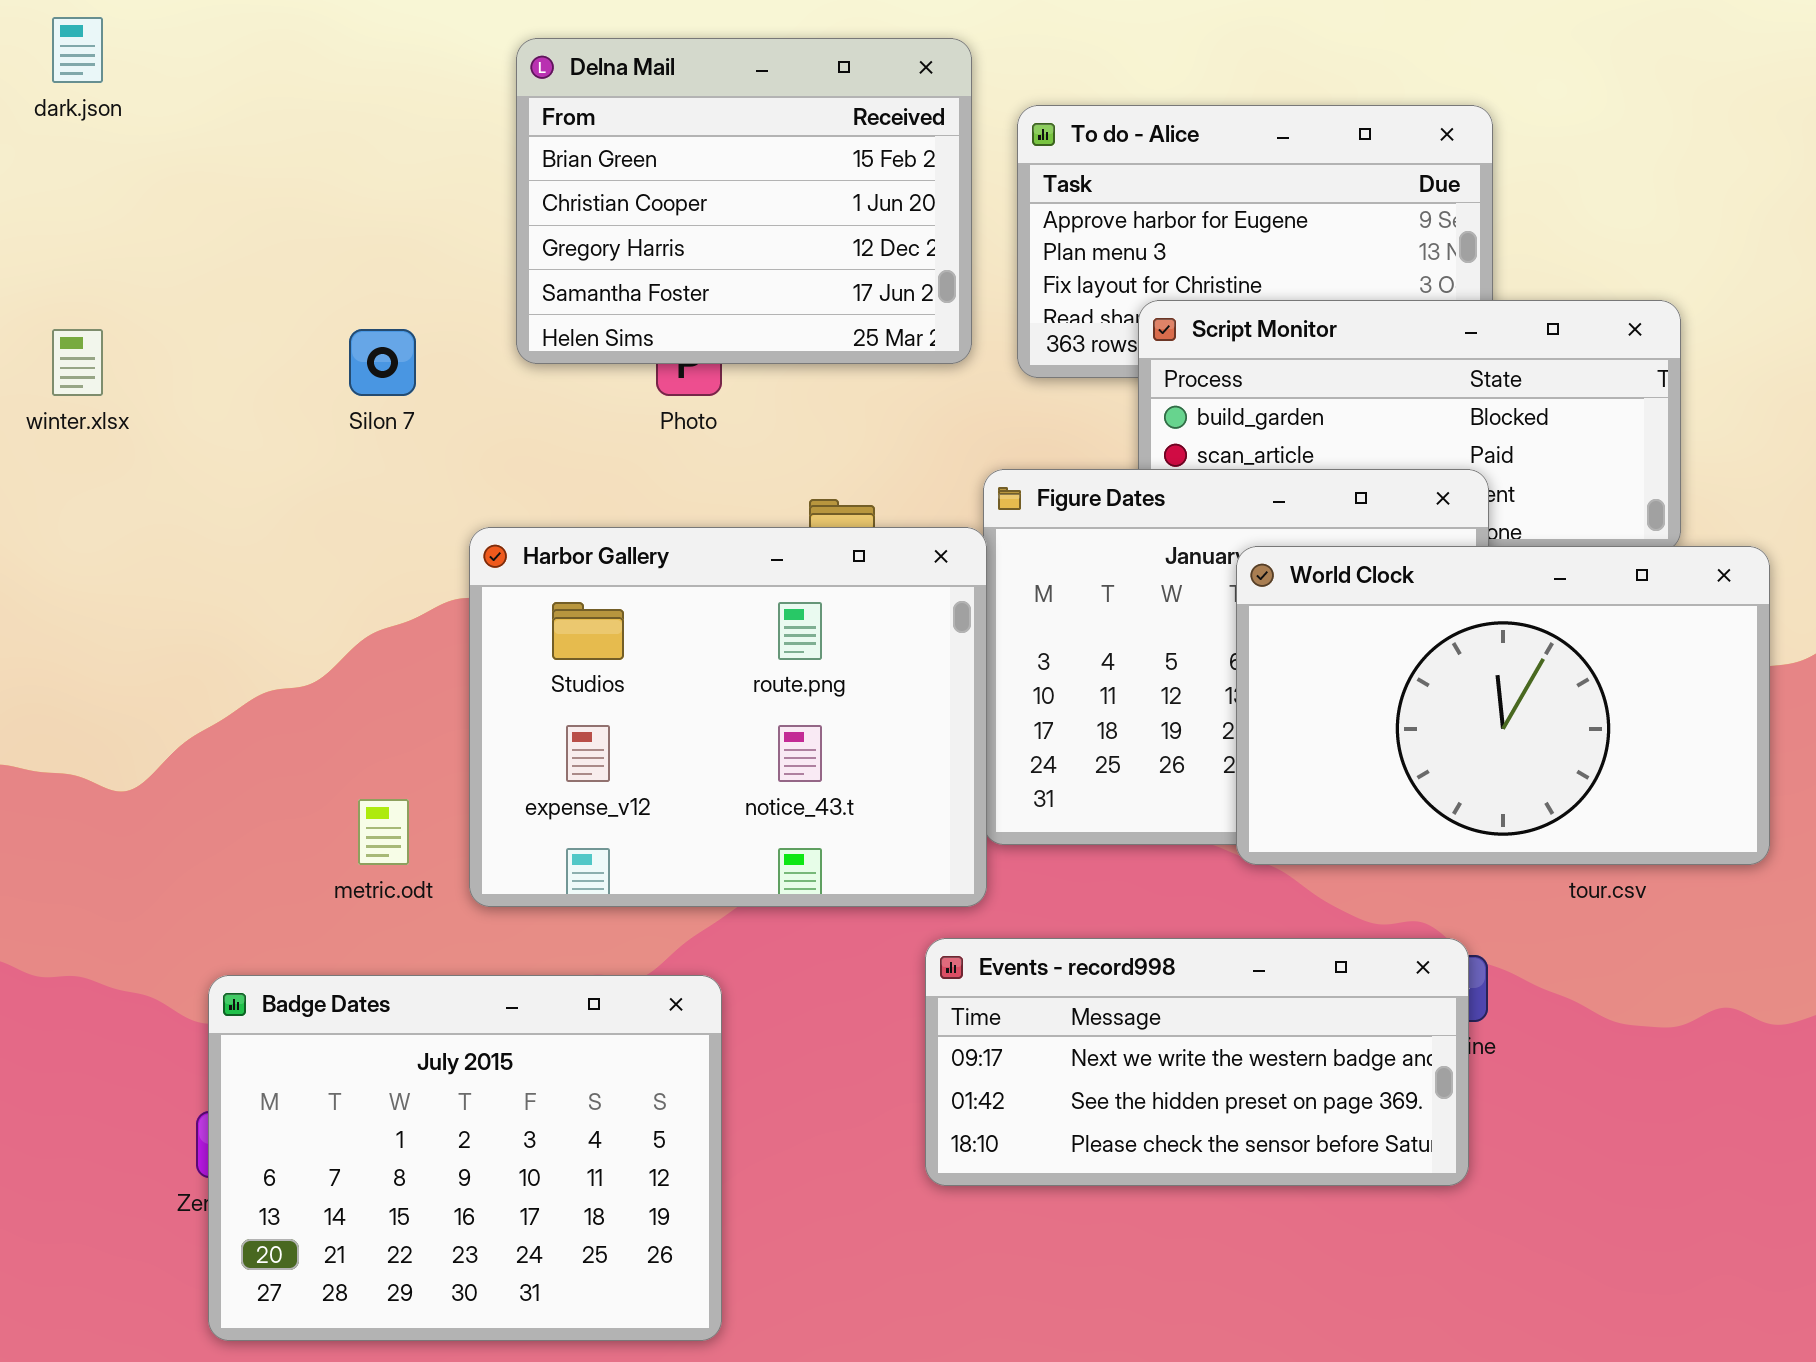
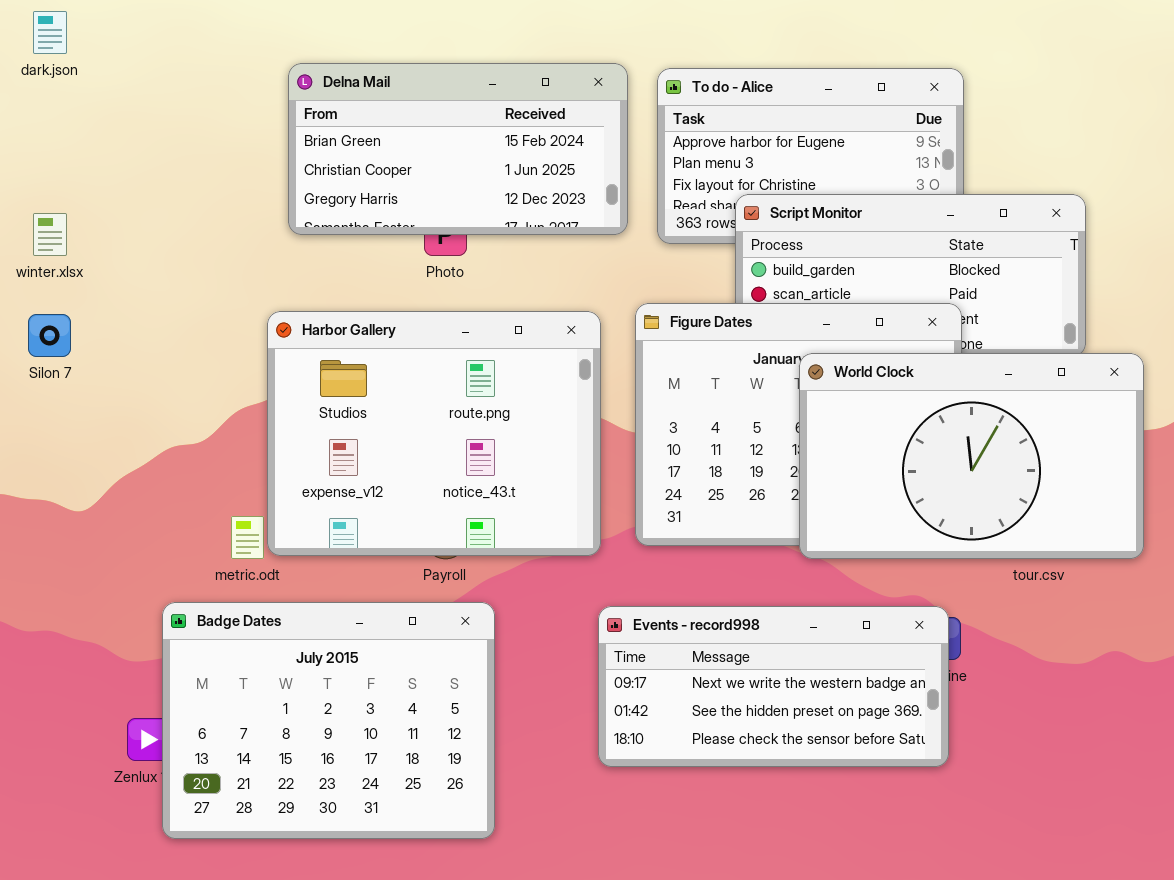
Delna Mail: [516,38,972,364] -> [288,63,628,235], resized
Silon 7: [349,329,416,396] -> [28,314,71,357], moved
Harbor Gallery: [469,527,987,907] -> [267,311,601,556], moved
Badge Dates: [208,975,722,1341] -> [162,602,495,839], moved

